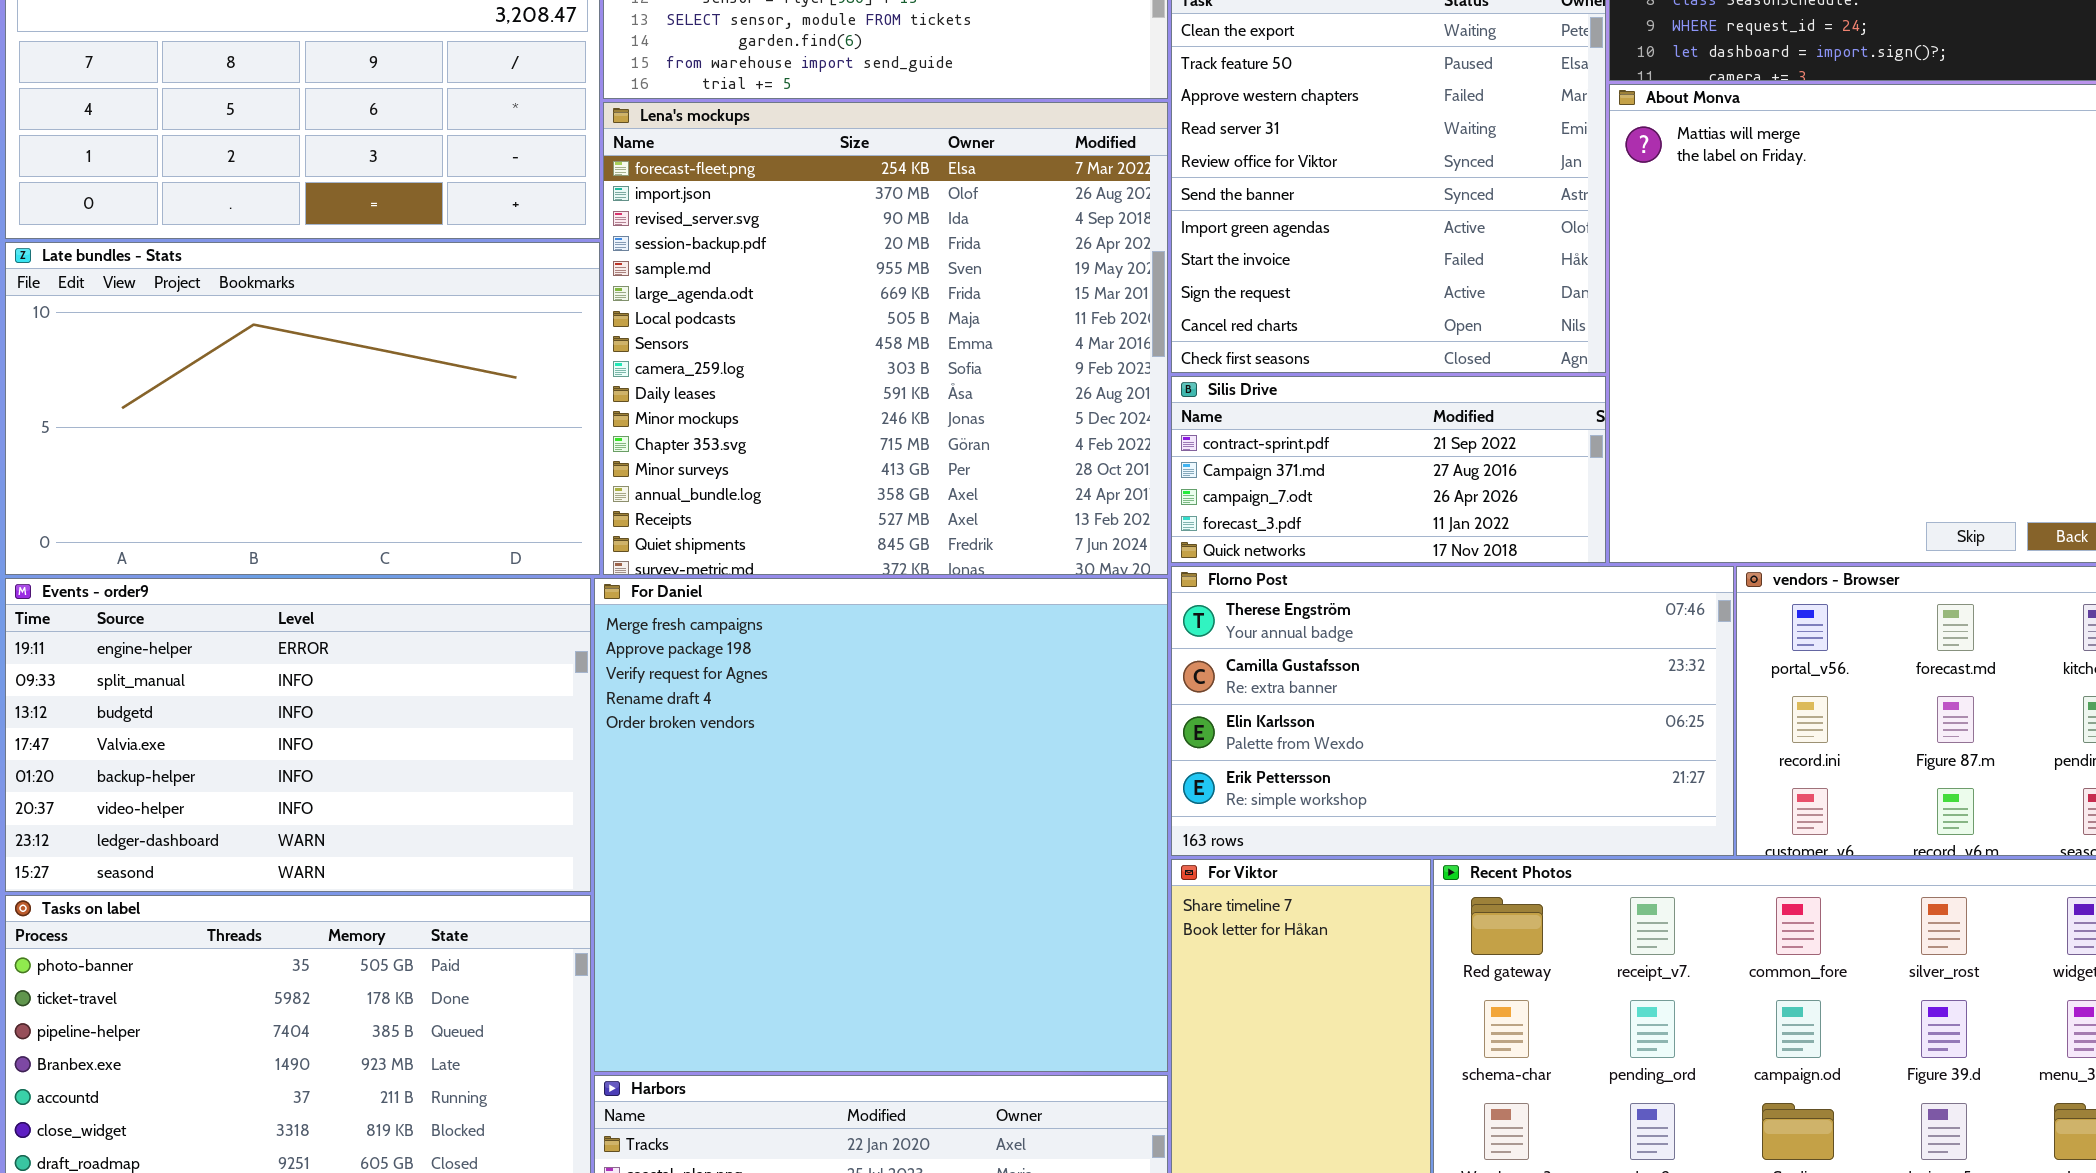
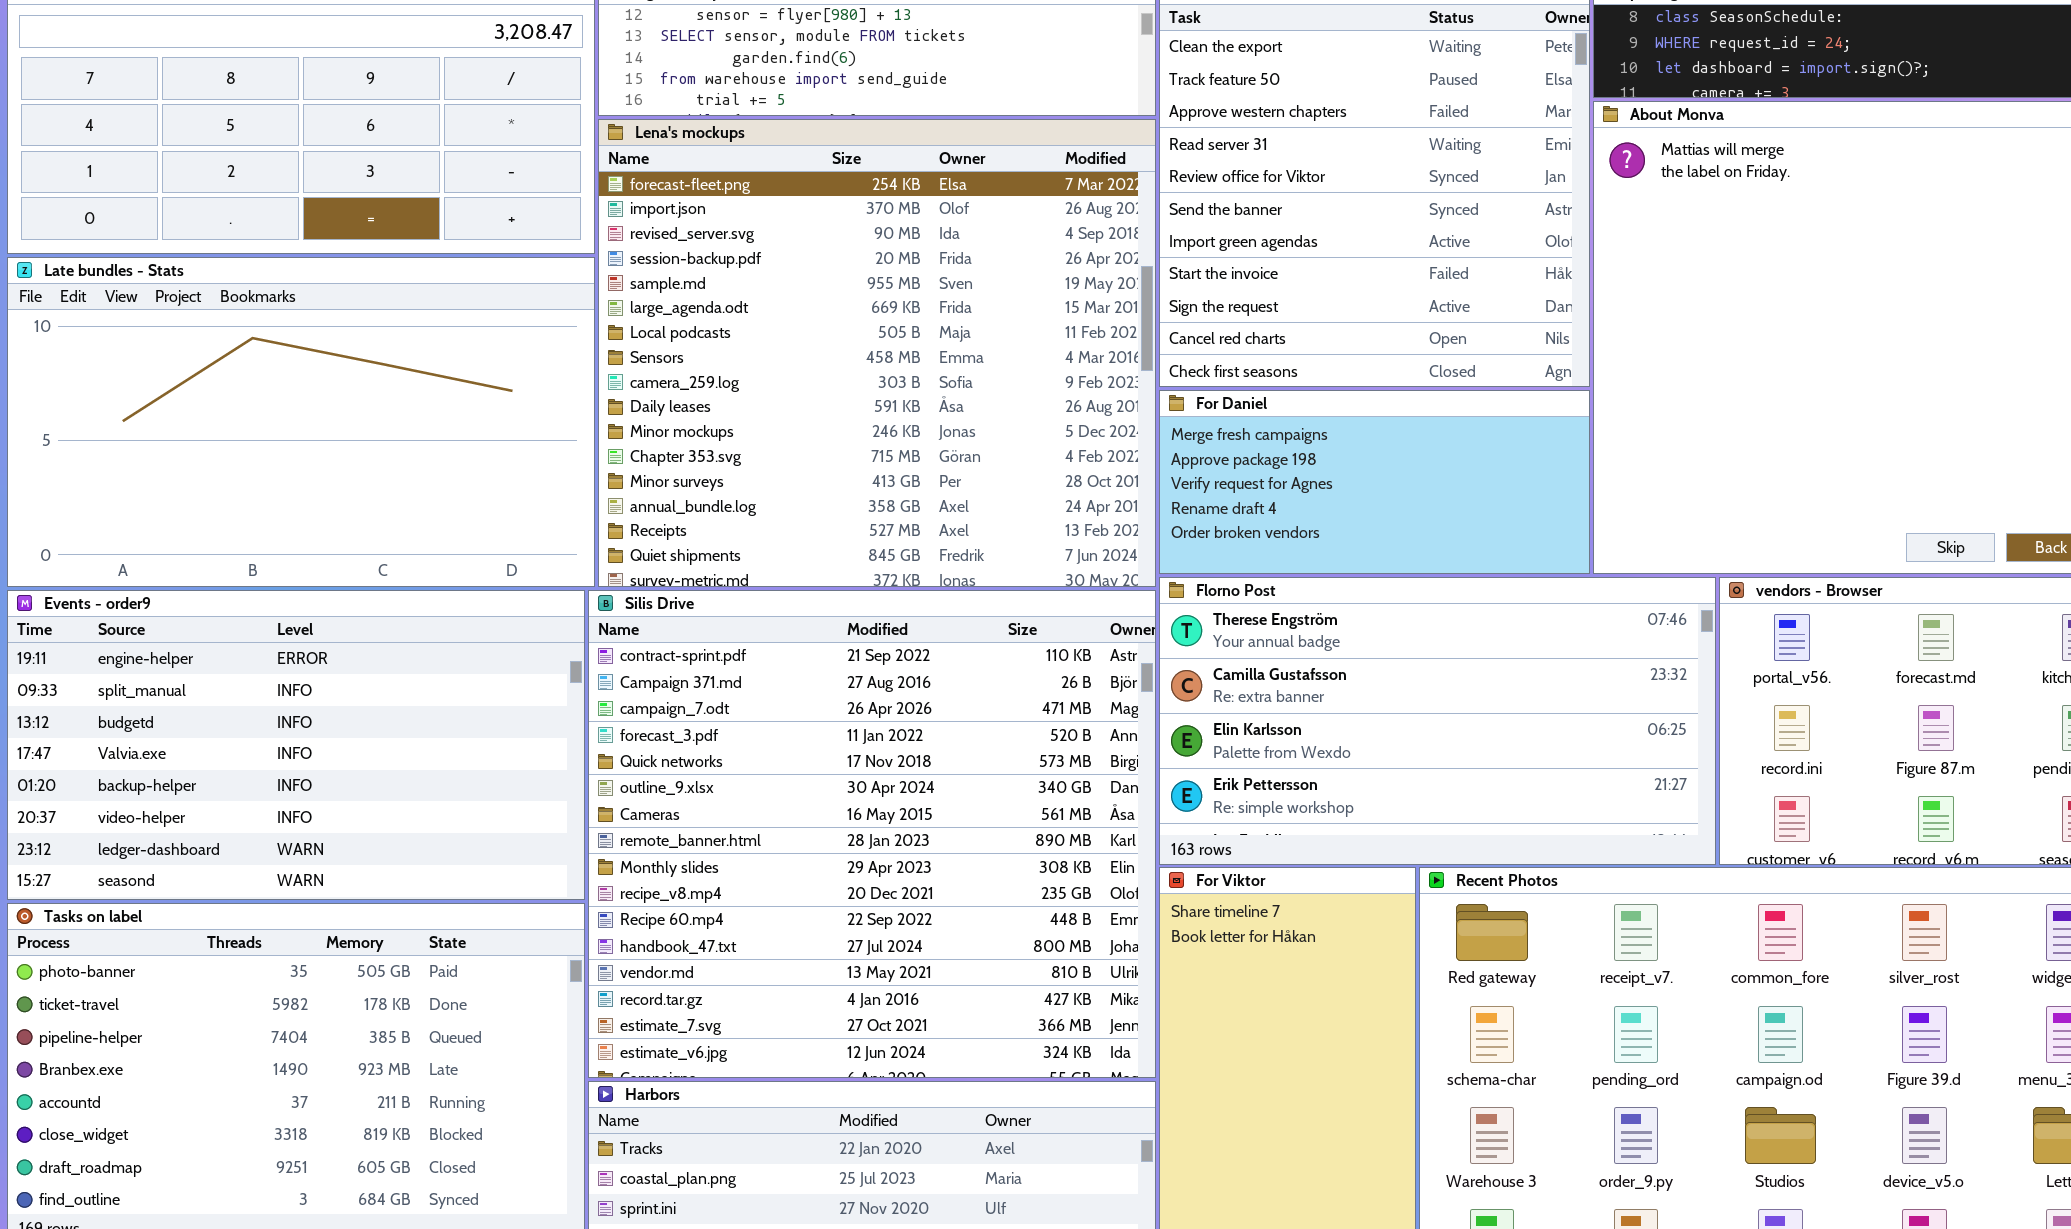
Silis Drive: [1171,376,1606,563] -> [588,590,1156,1078], moved, resized
For Daniel: [594,578,1168,1072] -> [1159,390,1590,574], moved, resized

